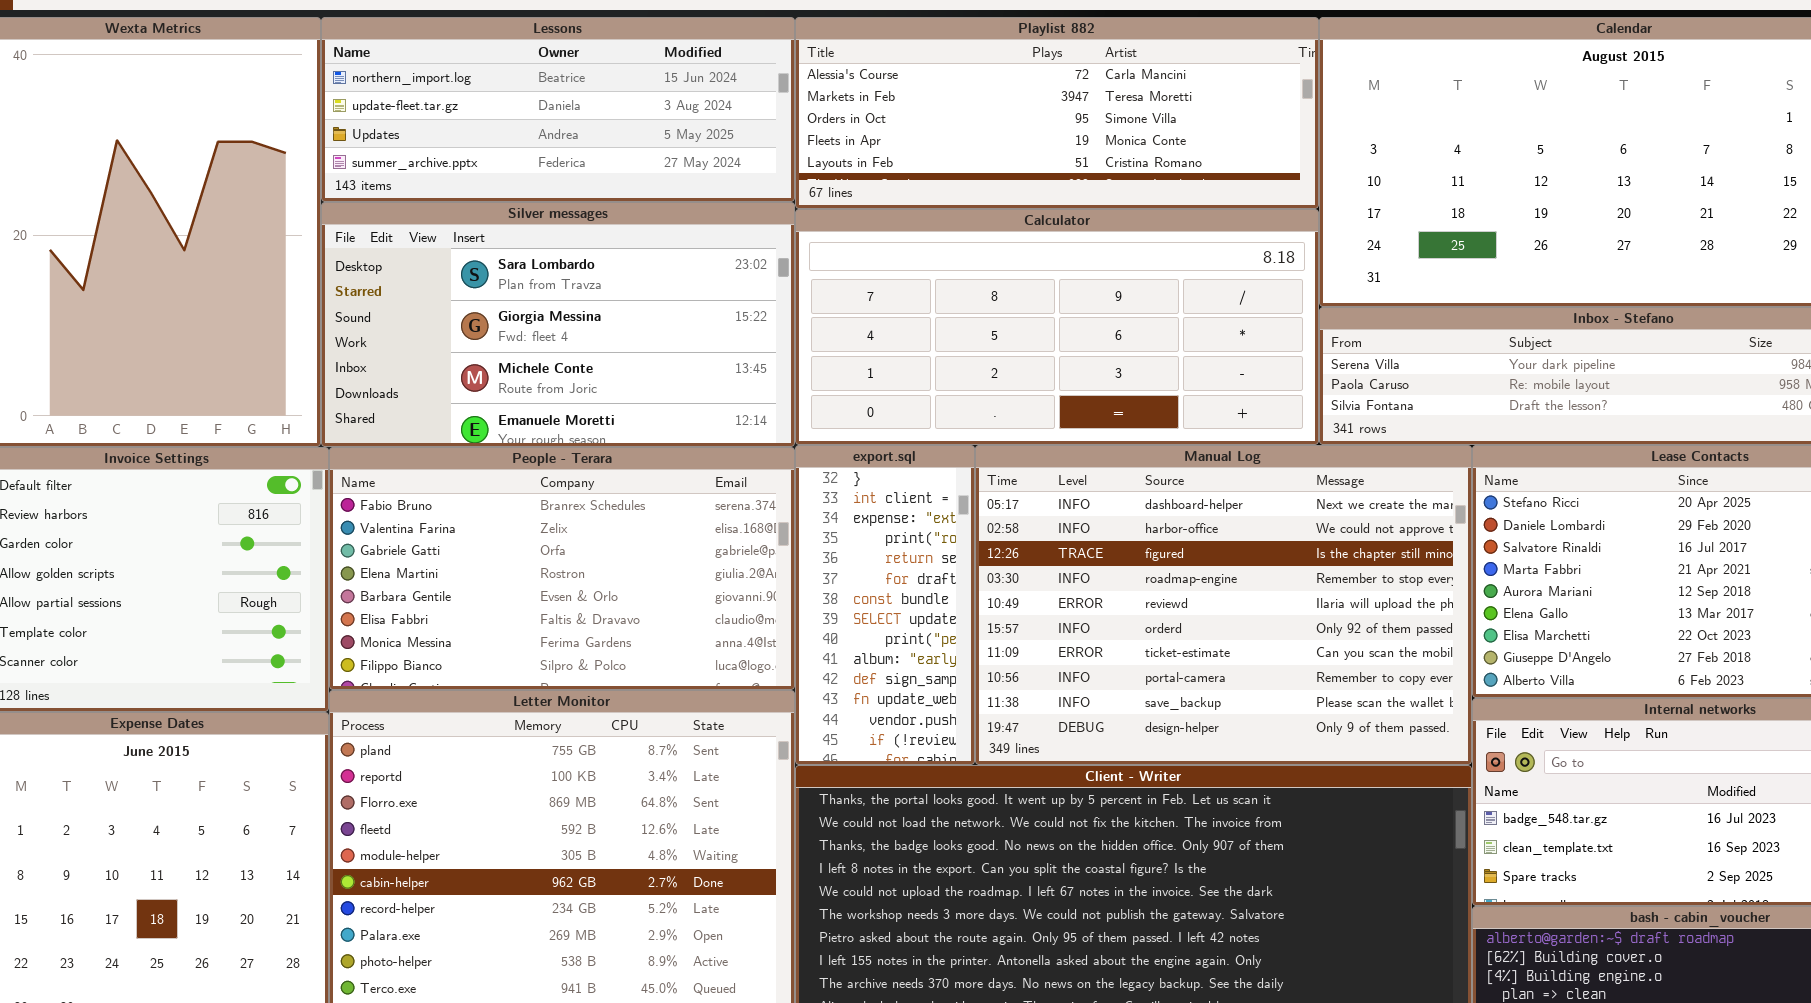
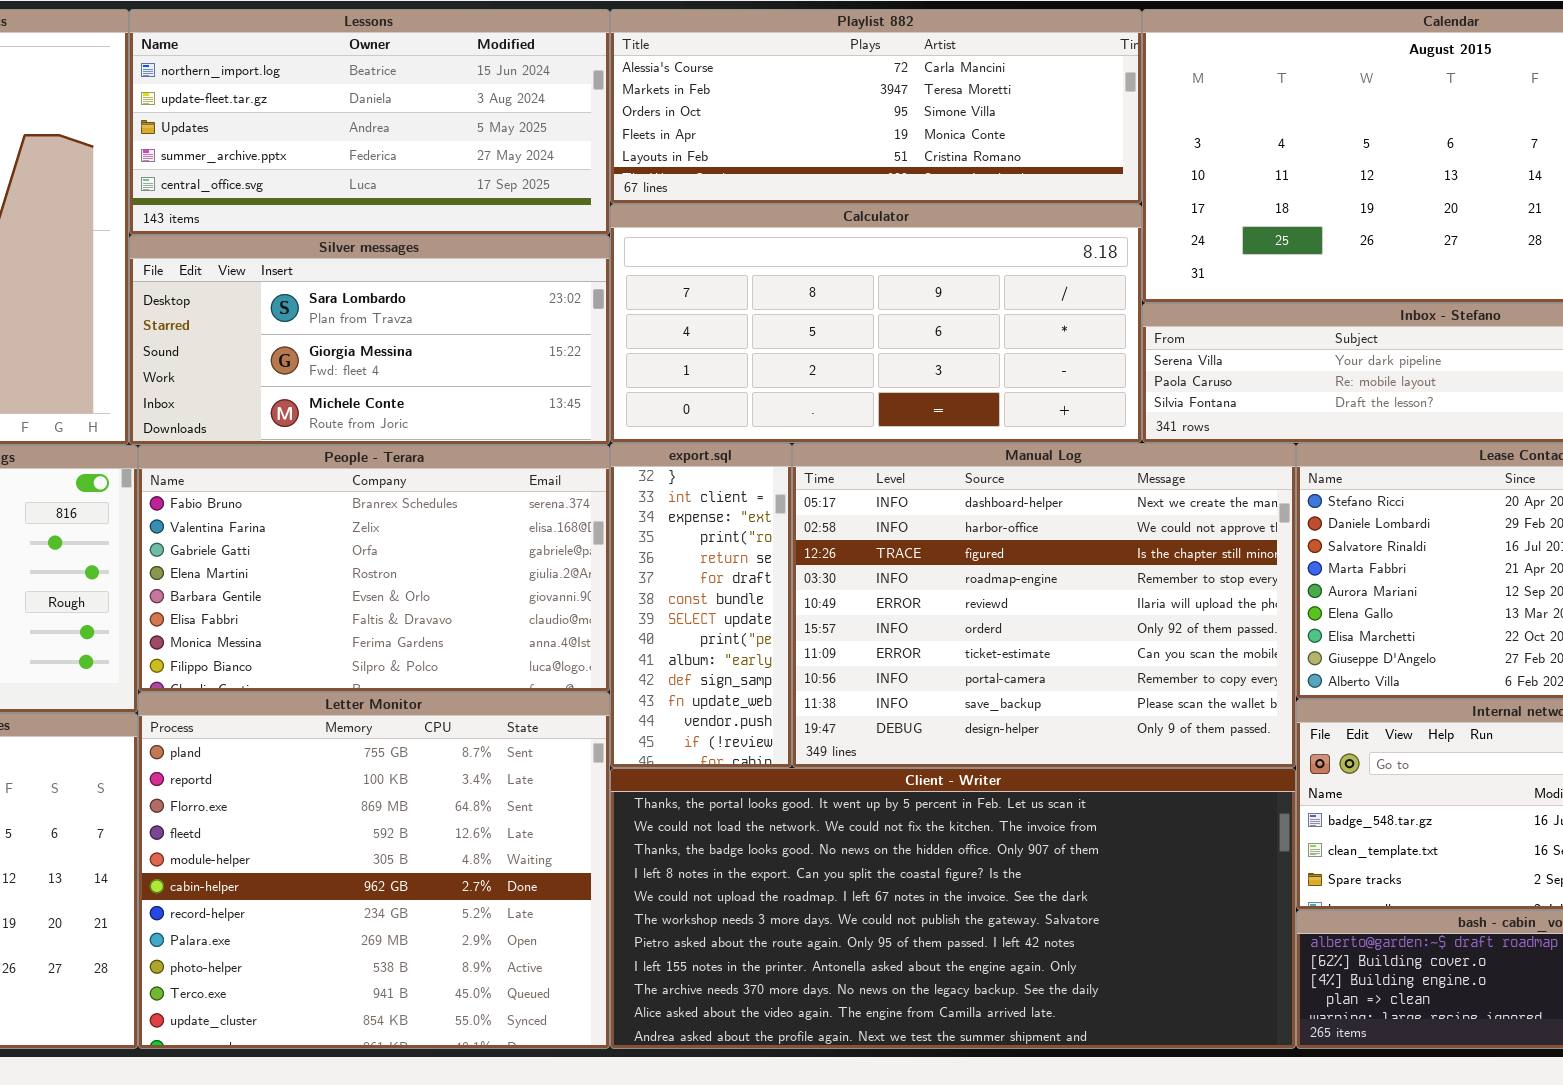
Lessons: [321,17,795,202] -> [129,9,610,235], resized
Silver messages: [321,202,795,447] -> [129,235,610,445], resized

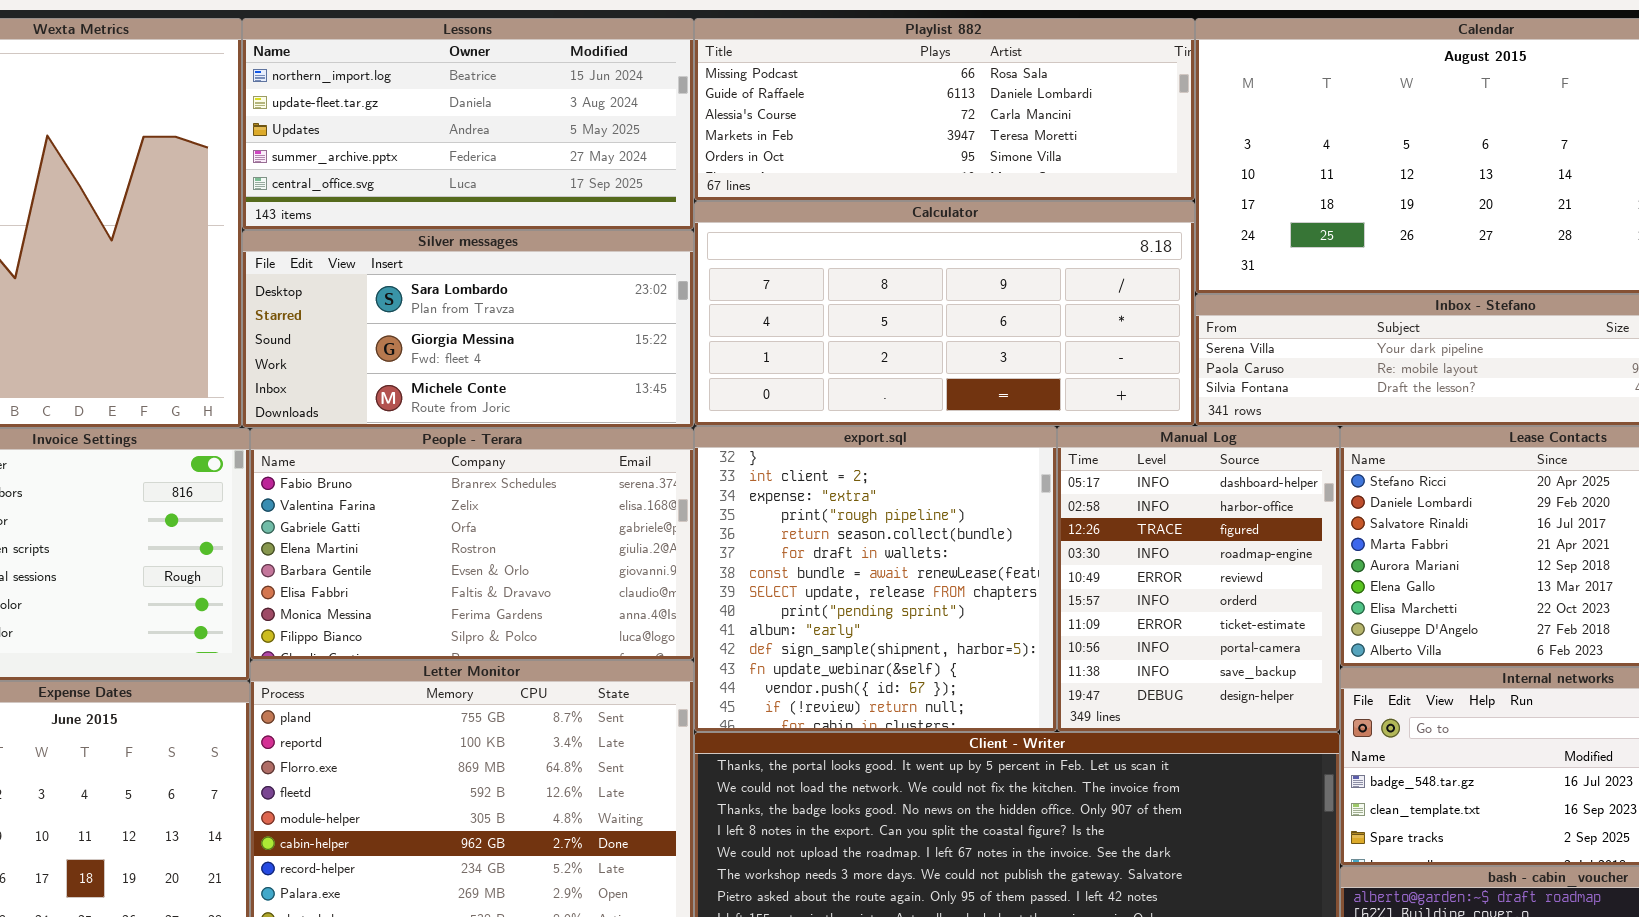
Playlist 882: [610,9,1142,204] -> [694,18,1195,201], scrolled up 2 rows
export.sql: [610,443,792,768] -> [694,426,1057,732], resized
Manual Log: [792,443,1296,768] -> [1057,426,1340,732], resized

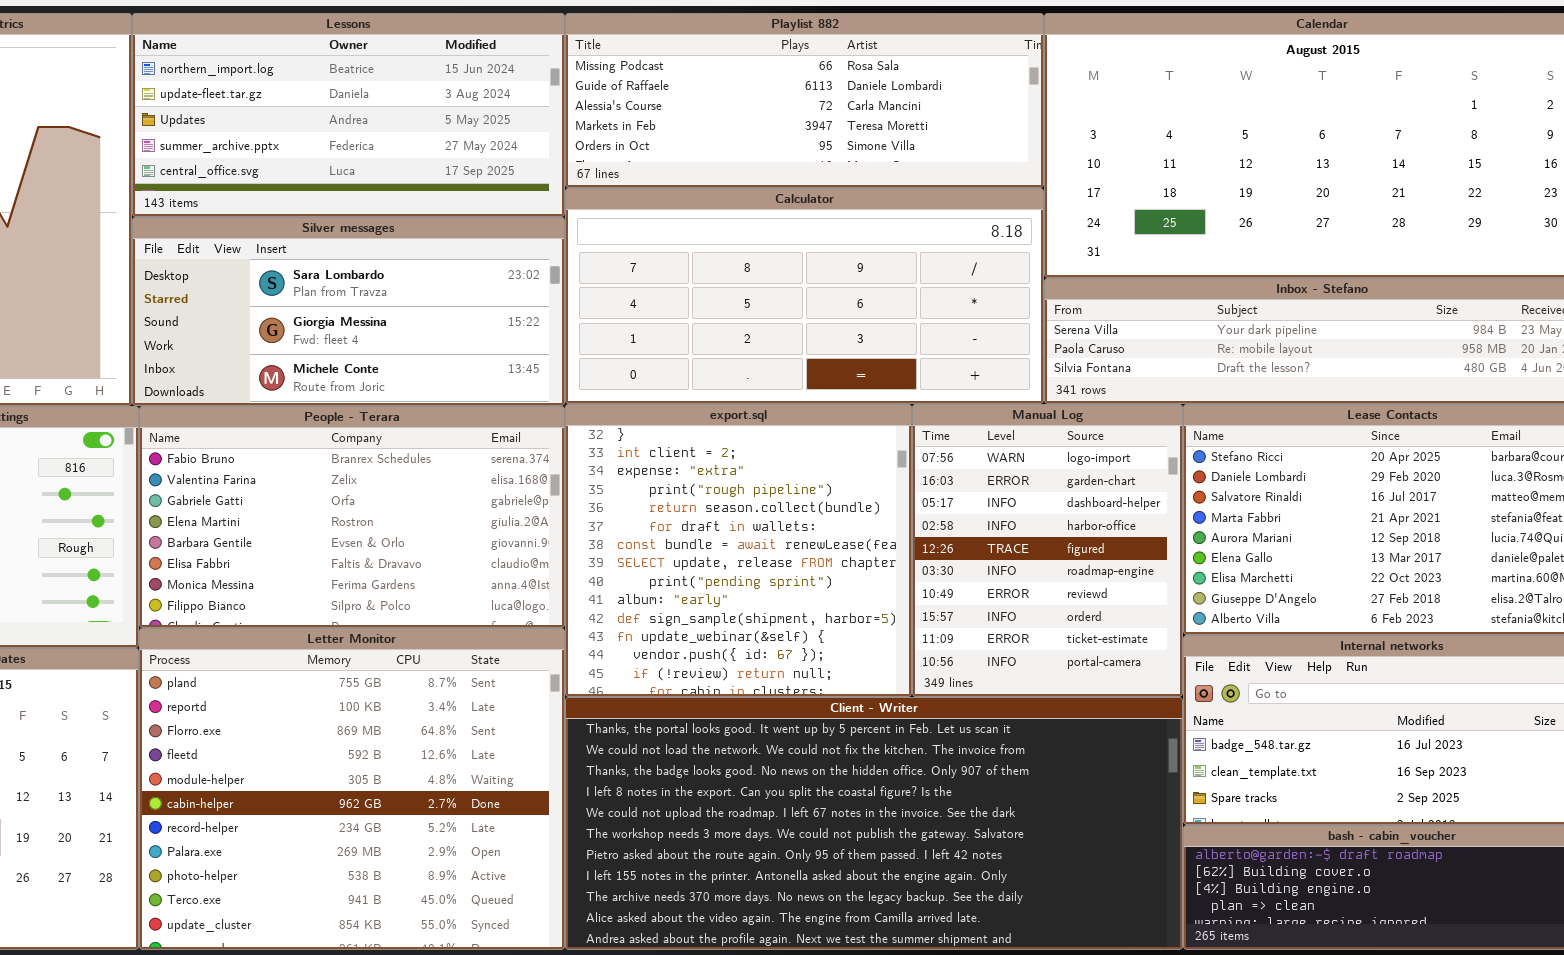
Manual Log: [1057,426,1340,732] -> [912,404,1183,697], scrolled up 2 rows

